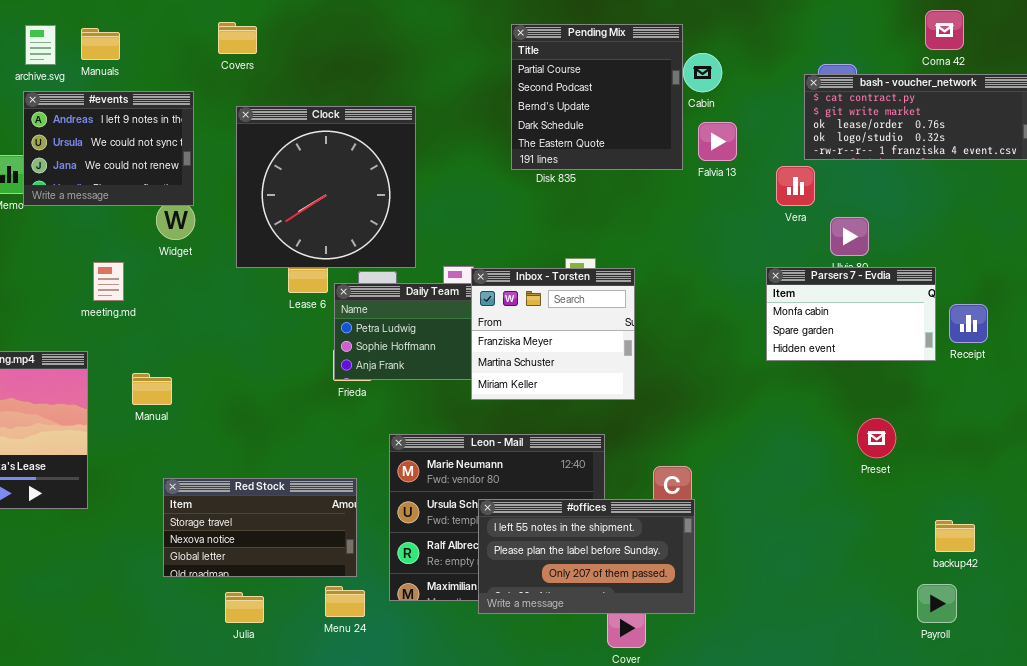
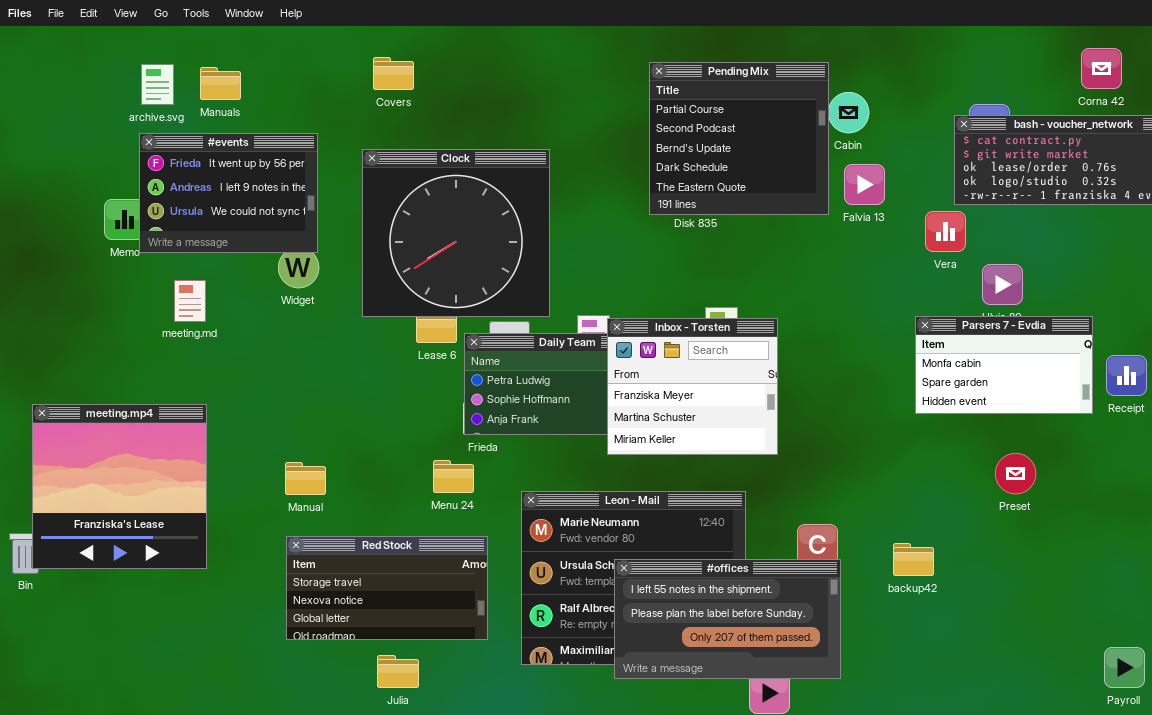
Covers: [218,22,257,54] -> [373,57,414,90], moved
#events: [23,91,194,206] -> [139,133,318,253], scrolled up 1 row
meeting.md: [93,262,124,301] -> [174,280,206,322], moved
Manual: [132,373,172,405] -> [285,462,326,495], moved
Preset: [857,418,896,458] -> [995,453,1036,494], moved
backup42: [935,520,975,552] -> [893,543,934,576], moved
Payroll: [917,584,957,623] -> [1104,647,1145,688], moved
Menu 24: [325,586,365,617] -> [433,460,474,493], moved
Julia: [225,592,264,623] -> [377,655,419,688], moved

